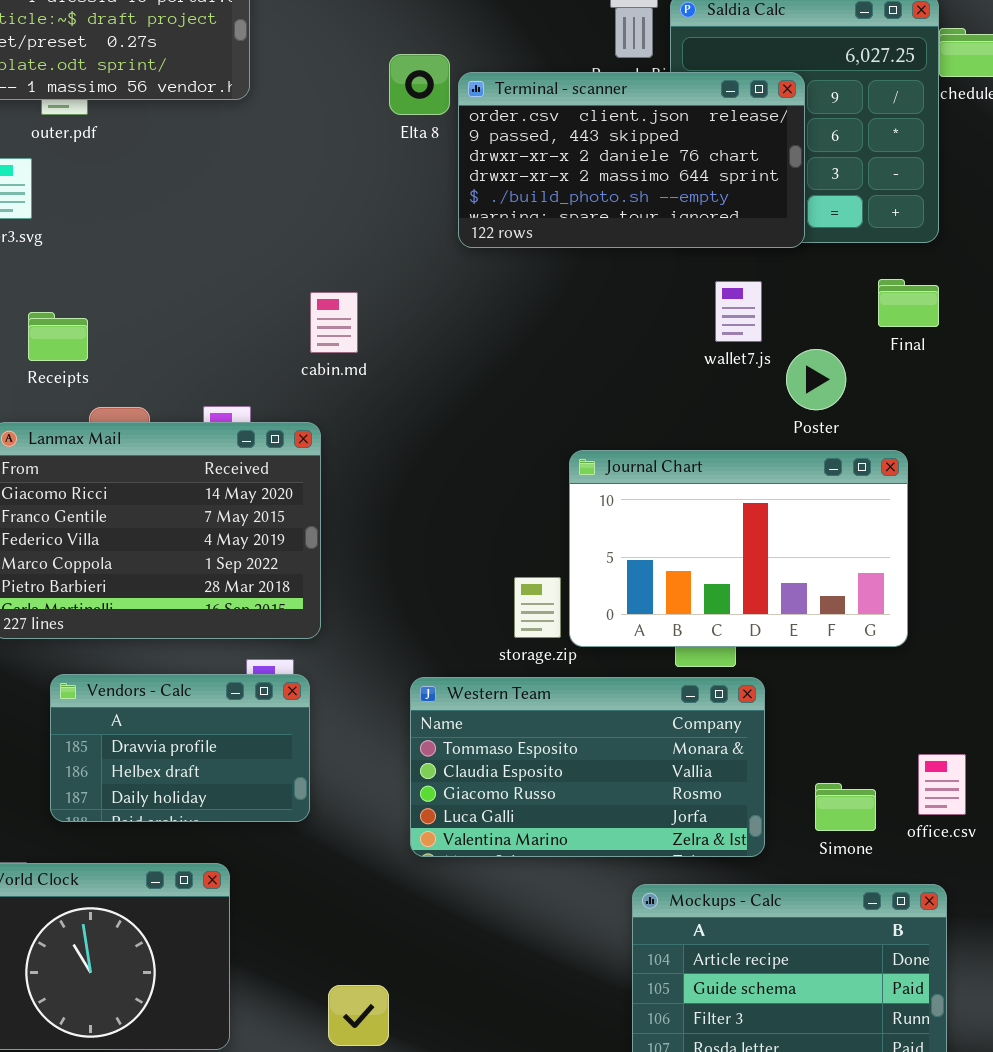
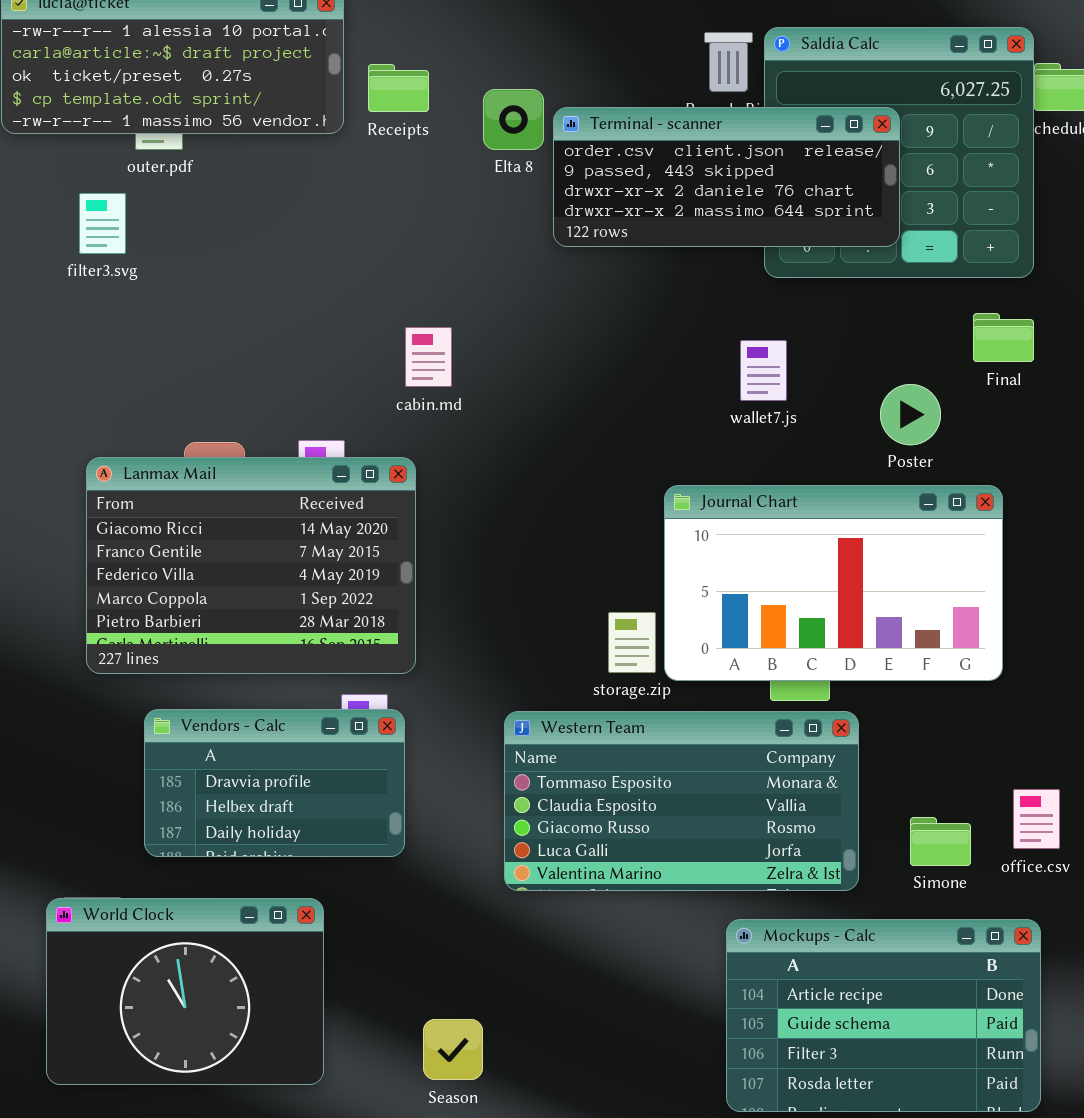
Terminal - scanner: [458,72,805,248] -> [553,107,900,247], resized
wallet7.js: [715,281,762,342] -> [740,340,787,401], moved
Receipts: [28,312,88,361] -> [368,64,429,112], moved

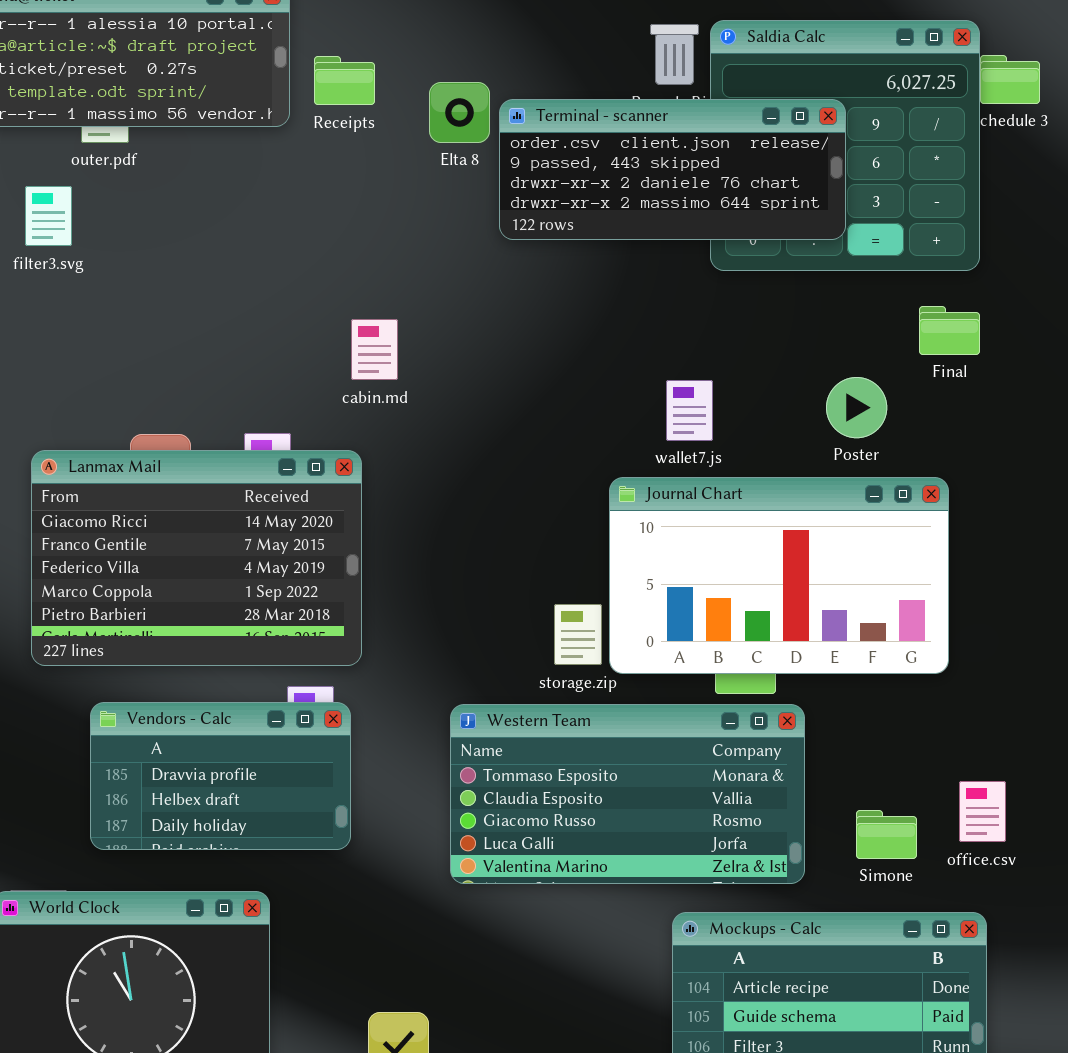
wallet7.js: [740,340,787,401] -> [666,380,713,441], moved

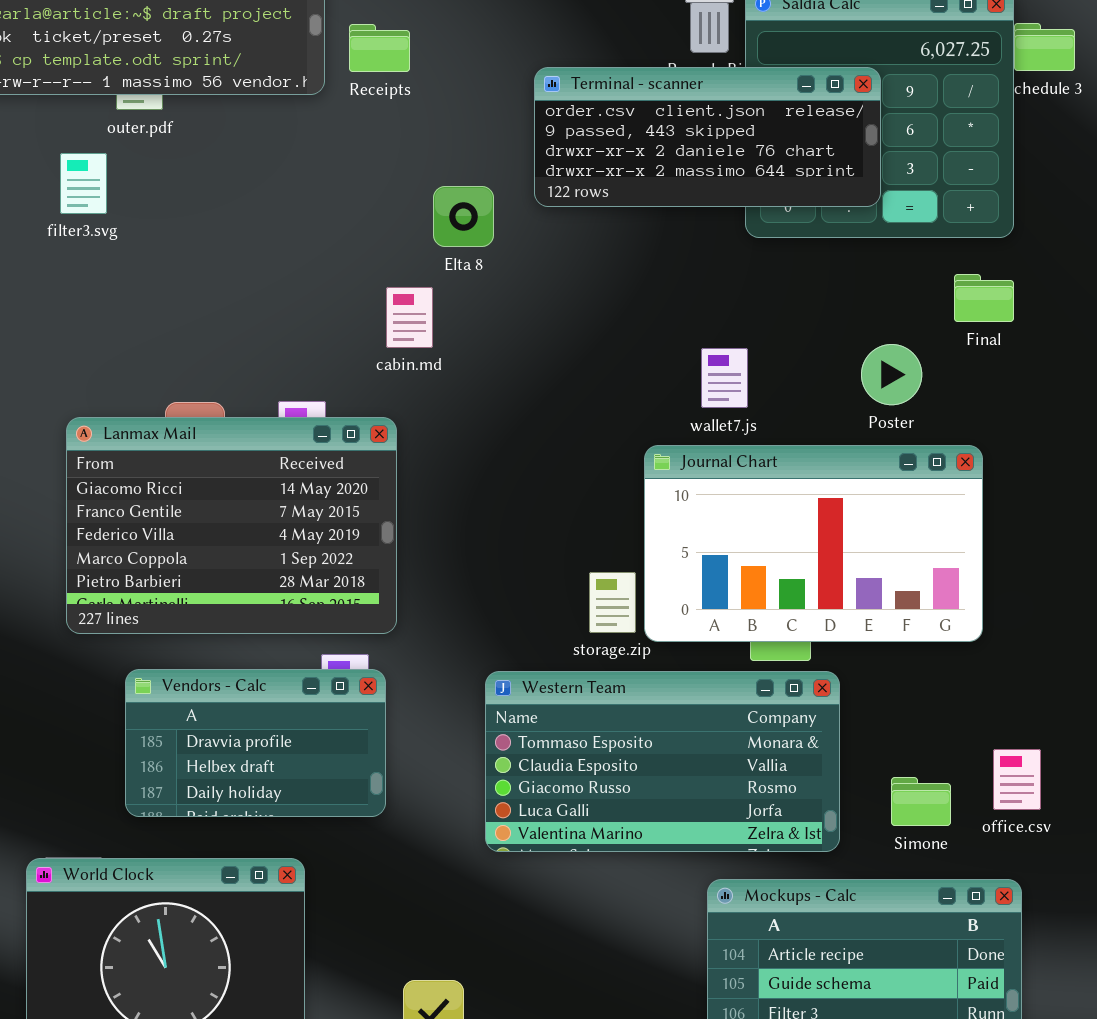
Elta 8: [429,82,490,143] -> [433,186,494,247], moved

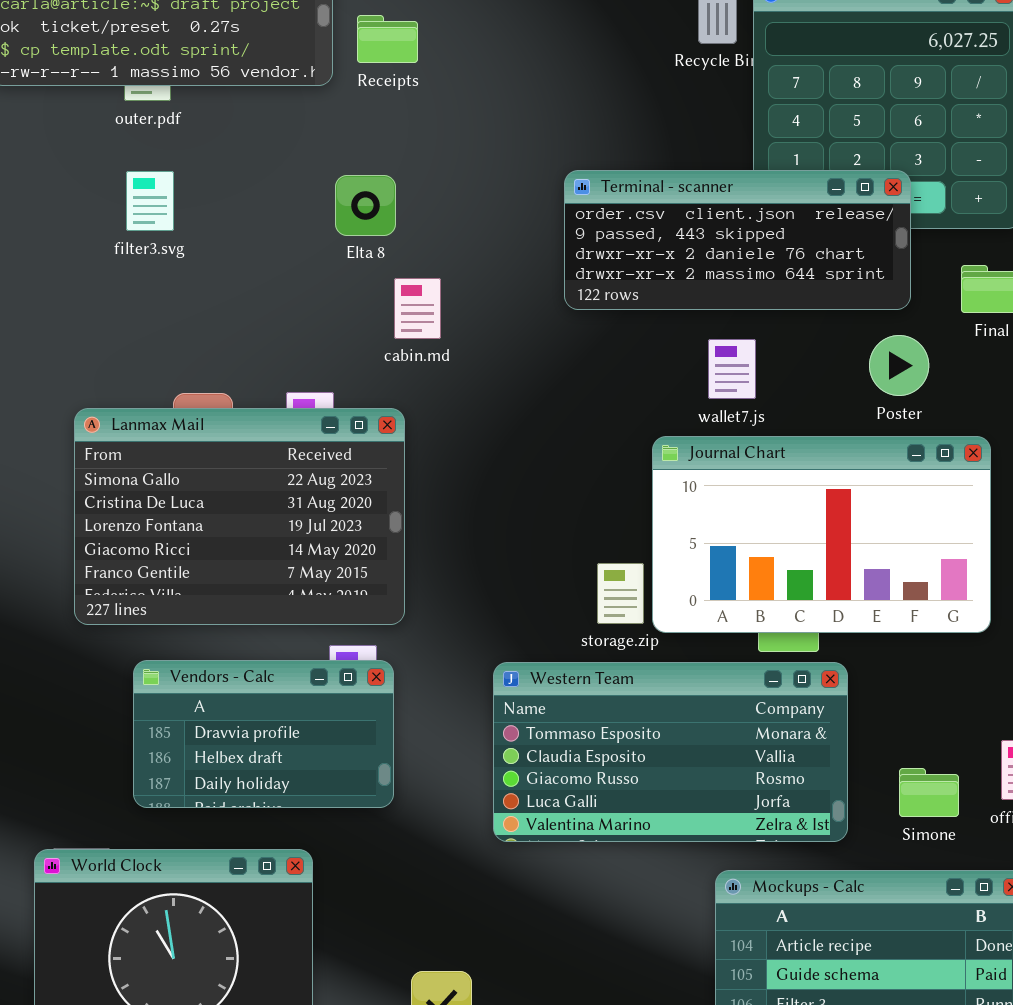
Terminal - scanner: [534,67,881,207] -> [564,170,911,310], moved
filter3.svg: [60,153,107,214] -> [126,171,174,231], moved
Elta 8: [433,186,494,247] -> [335,175,396,236], moved
Lanmax Mail: [66,417,397,634] -> [74,408,405,625], scrolled up 3 rows

